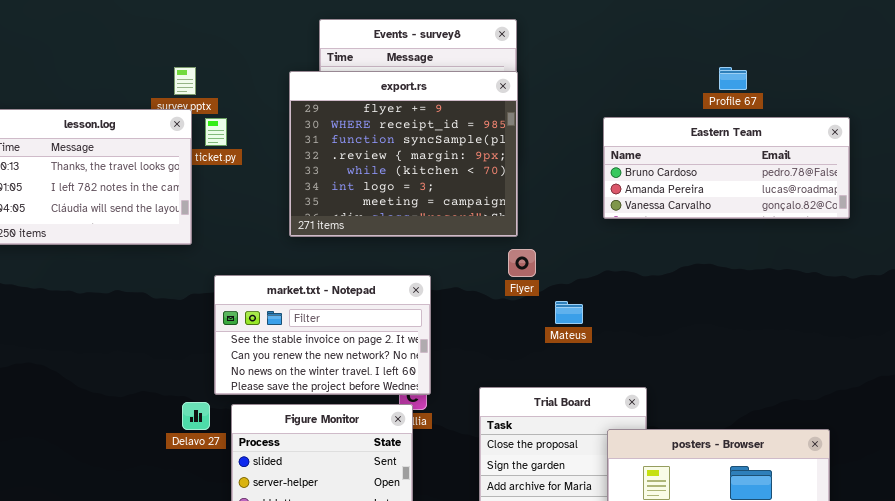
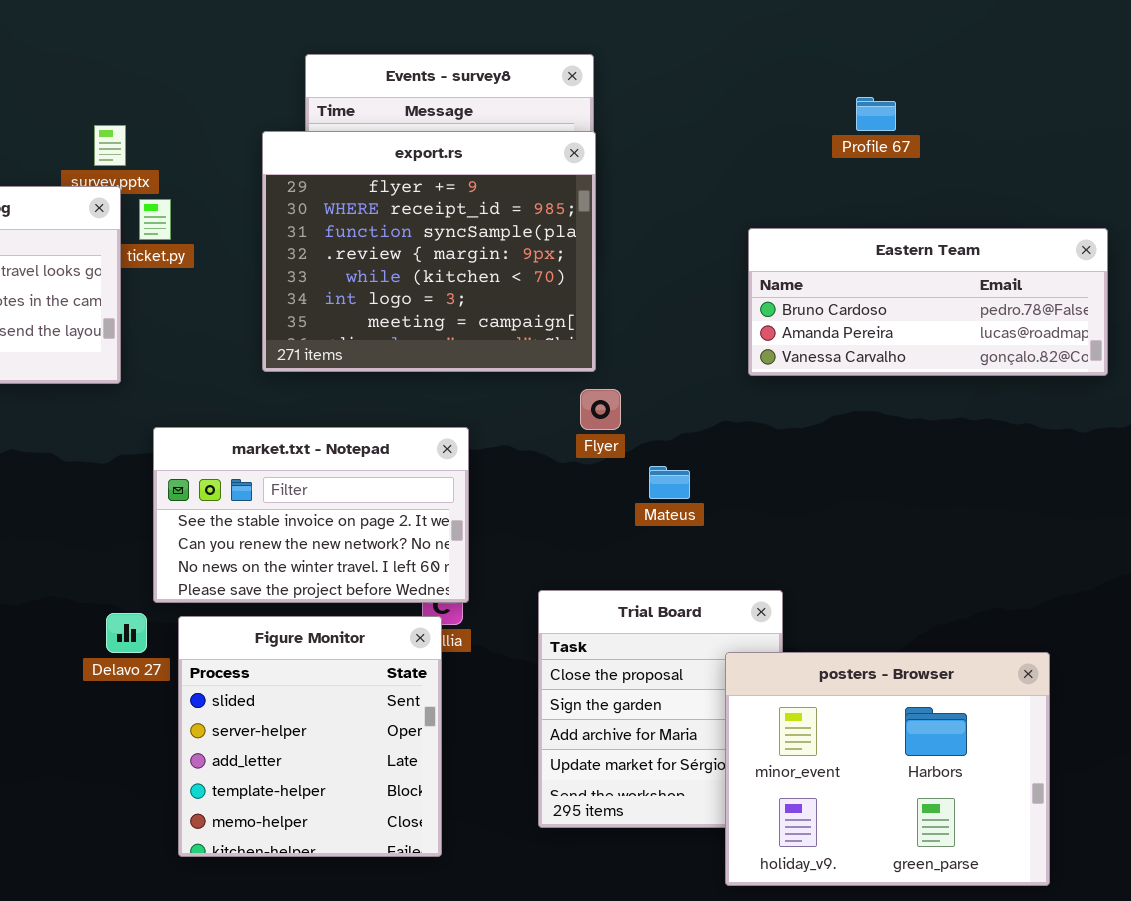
Profile 67: [719,67,747,90] -> [856,97,896,131], moved
Eastern Team: [603,117,850,219] -> [748,228,1108,376], moved

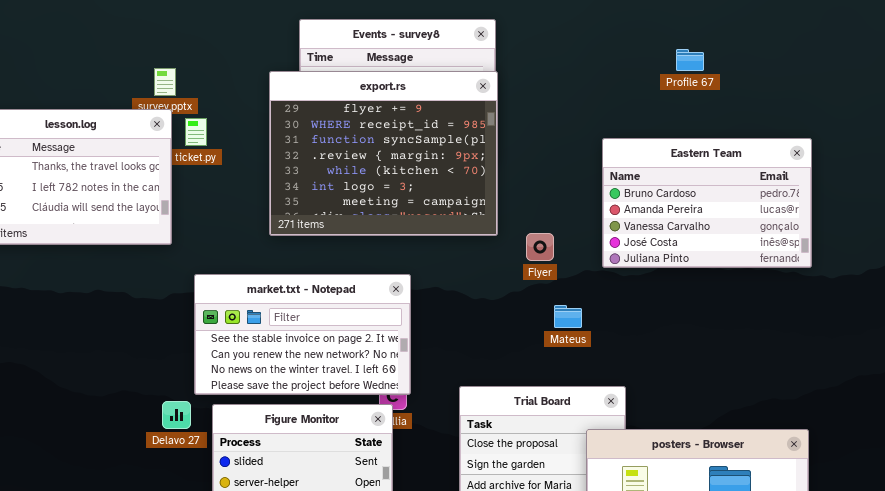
Eastern Team: [748,228,1108,376] -> [602,138,812,268], resized
Flyer: [580,389,621,430] -> [526,233,554,261], moved
Mateus: [649,466,690,499] -> [554,305,582,328], moved

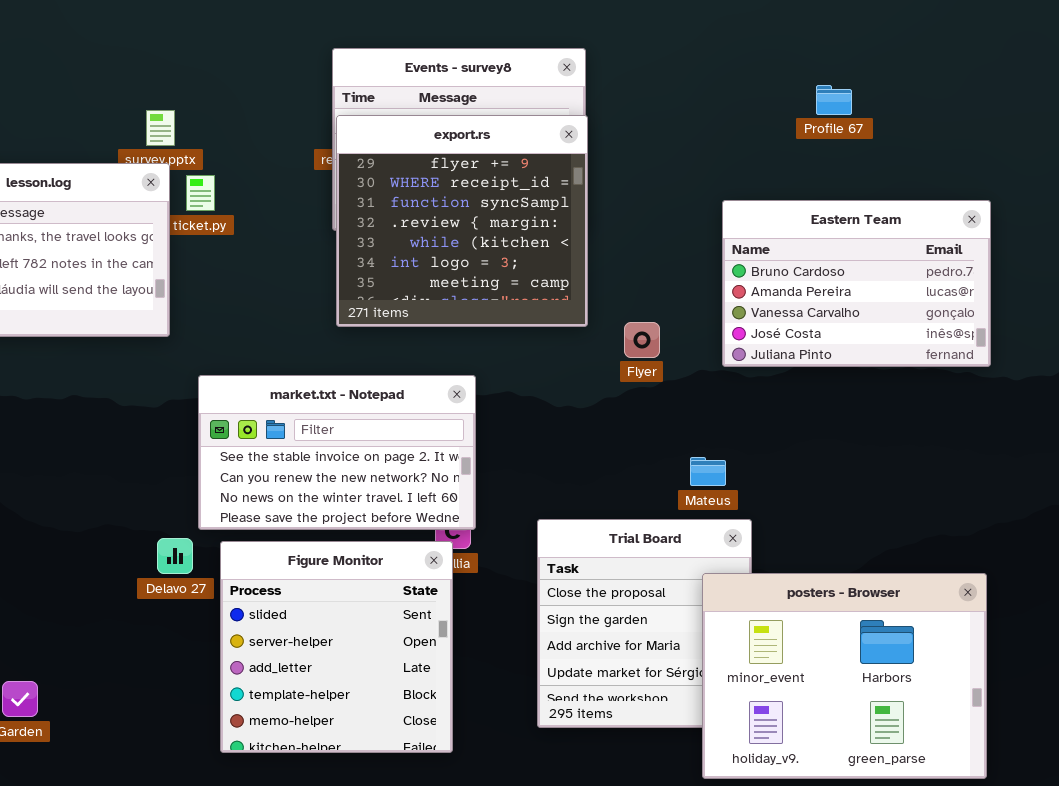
export.rs: [269,71,498,236] -> [336,115,588,327], resized
Mateus: [554,305,582,328] -> [690,457,726,486], moved

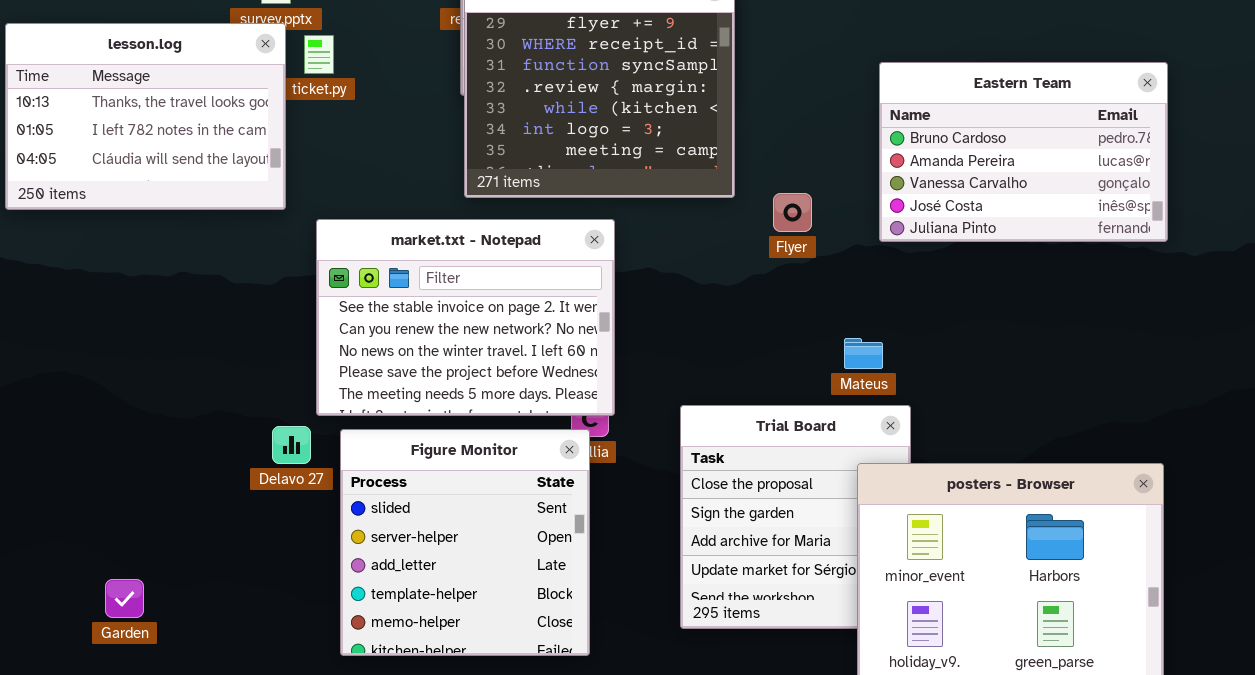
market.txt - Notepad: [198,375,476,530] -> [316,219,615,416], resized

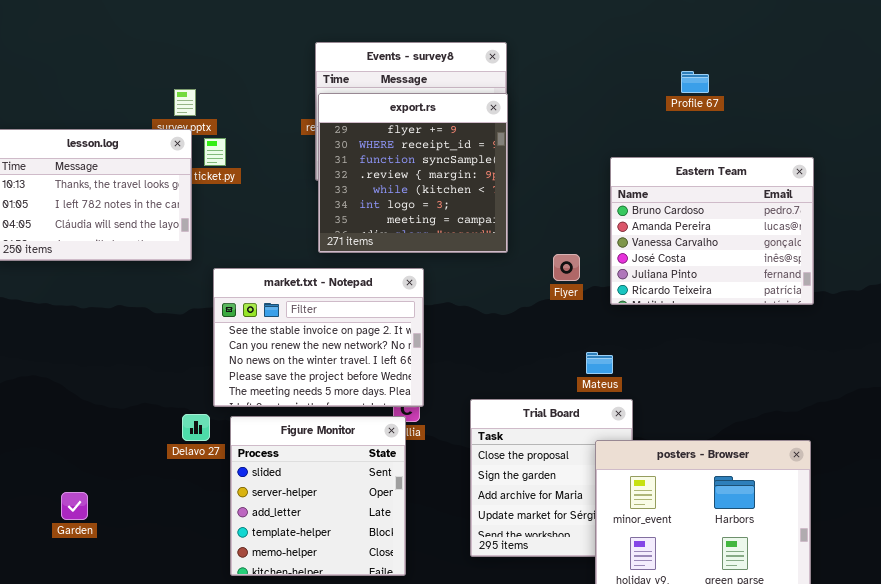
Eastern Team: [879,62,1168,242] -> [610,157,814,305], resized
Flyer: [773,193,812,232] -> [553,254,580,281], moved
Garden: [105,579,144,618] -> [61,492,88,520], moved

